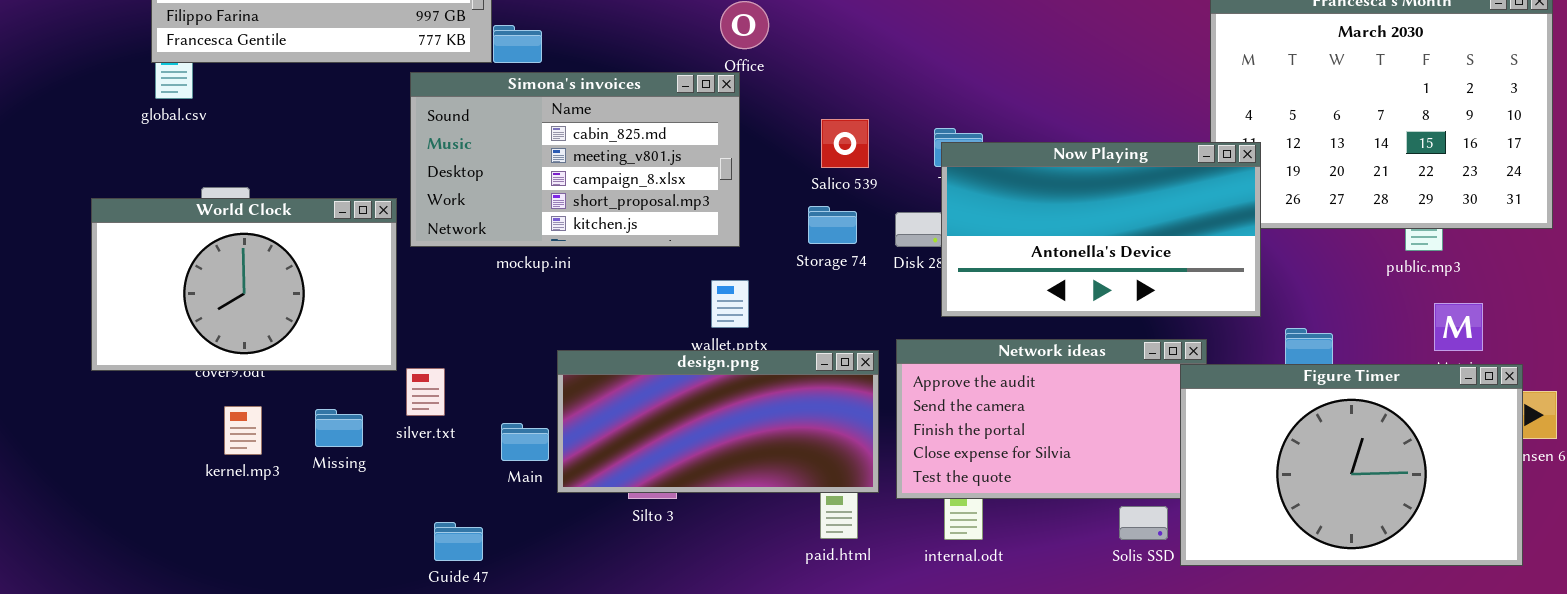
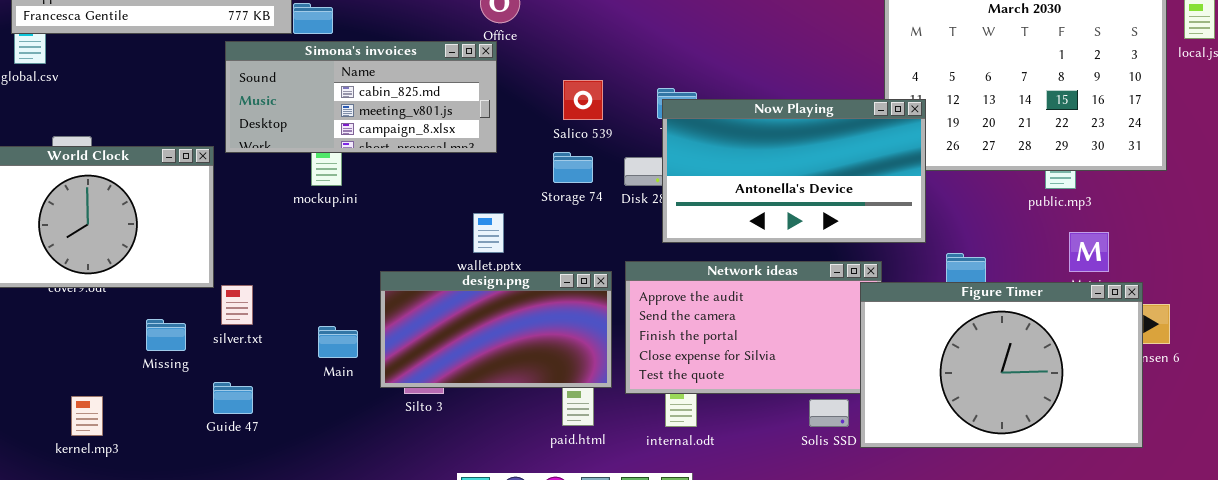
Simona's invoices: [410,72,740,247] -> [225,41,497,153], resized
design.png: [557,350,879,493] -> [380,271,612,388], resized
kernel.mp3: [224,406,262,455] -> [71,396,103,436], moved
Main: [501,423,549,461] -> [318,326,358,358], moved
Guide 47: [434,522,483,561] -> [213,382,253,414], moved

